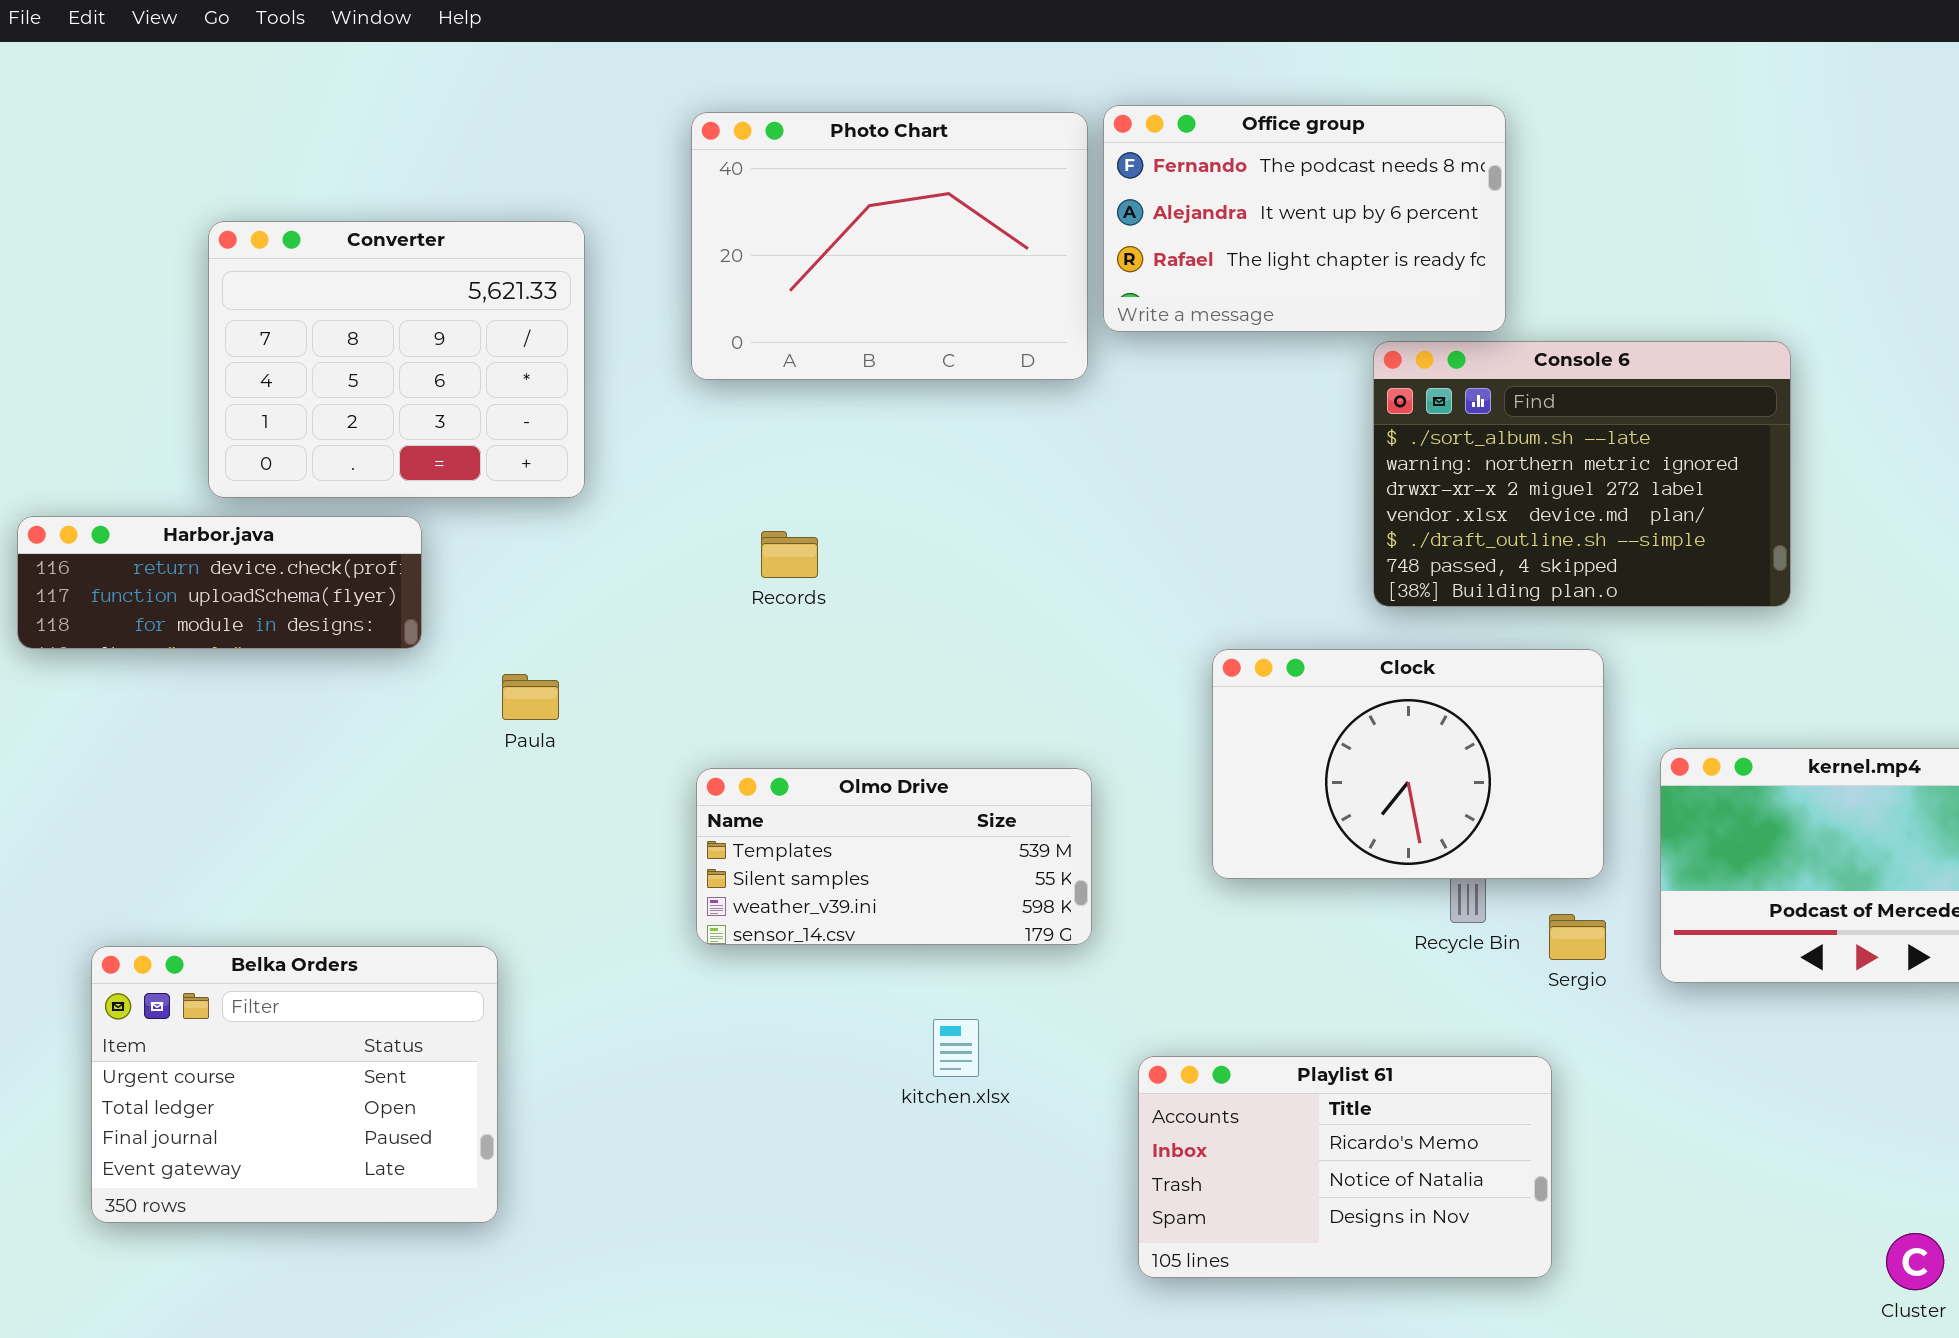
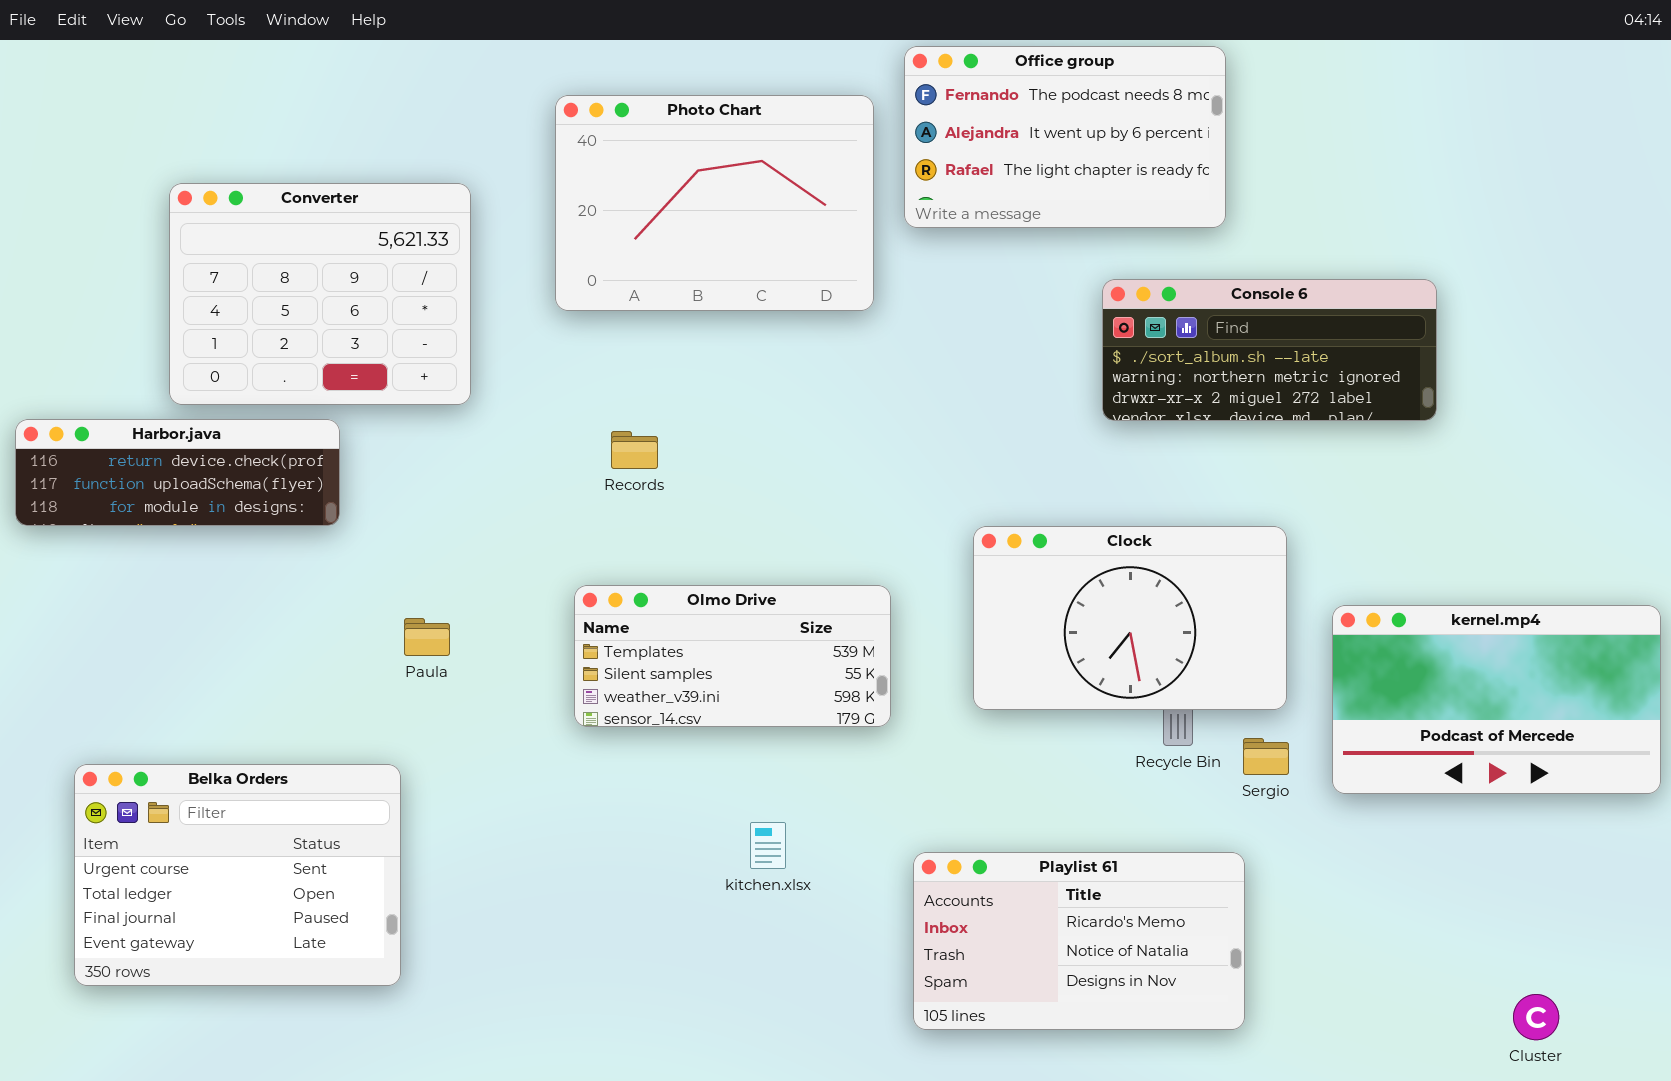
Office group: [1103,105,1506,332] -> [904,46,1226,228], moved
Console 6: [1373,341,1791,607] -> [1102,279,1437,421], resized
Paula: [502,674,559,720] -> [404,618,450,656], moved
Olmo Drive: [696,768,1092,945] -> [574,585,891,727], moved

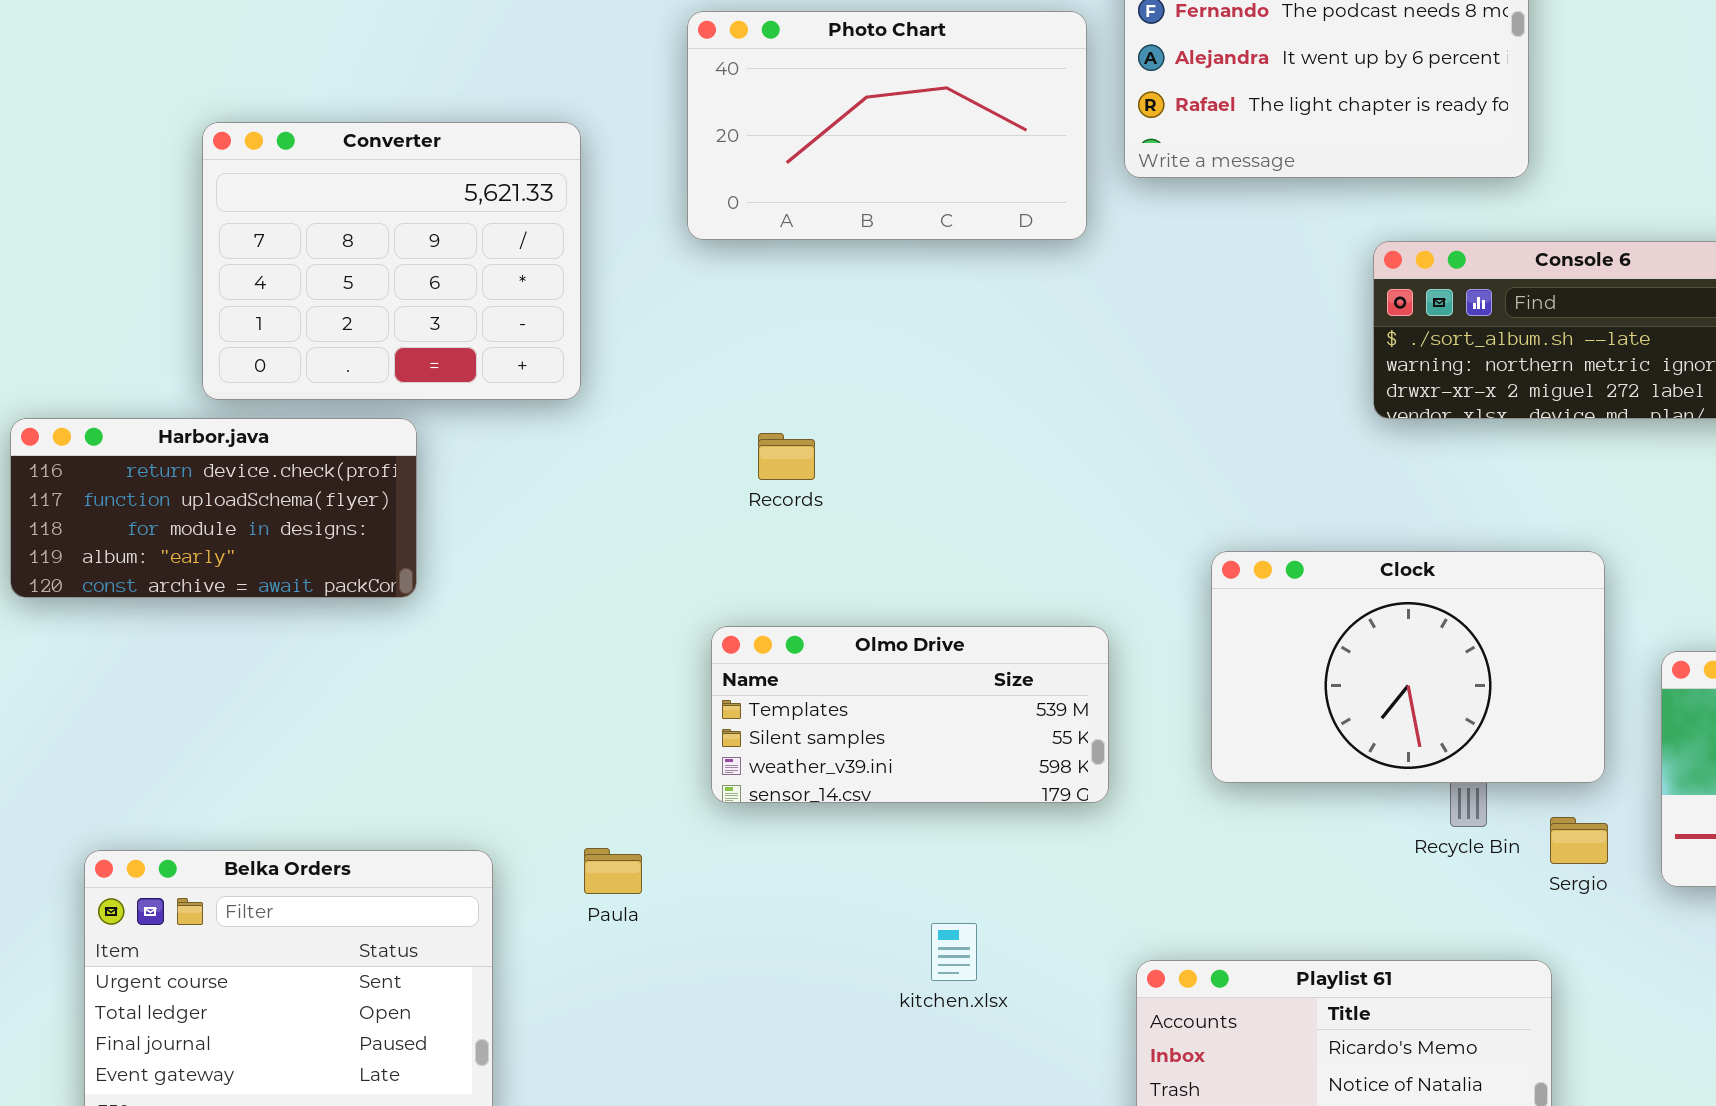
Photo Chart: [555,95,874,311] -> [687,11,1087,240], resized
Harbor.java: [15,419,340,526] -> [10,418,417,598], resized
Paula: [404,618,450,656] -> [584,848,642,894], moved

